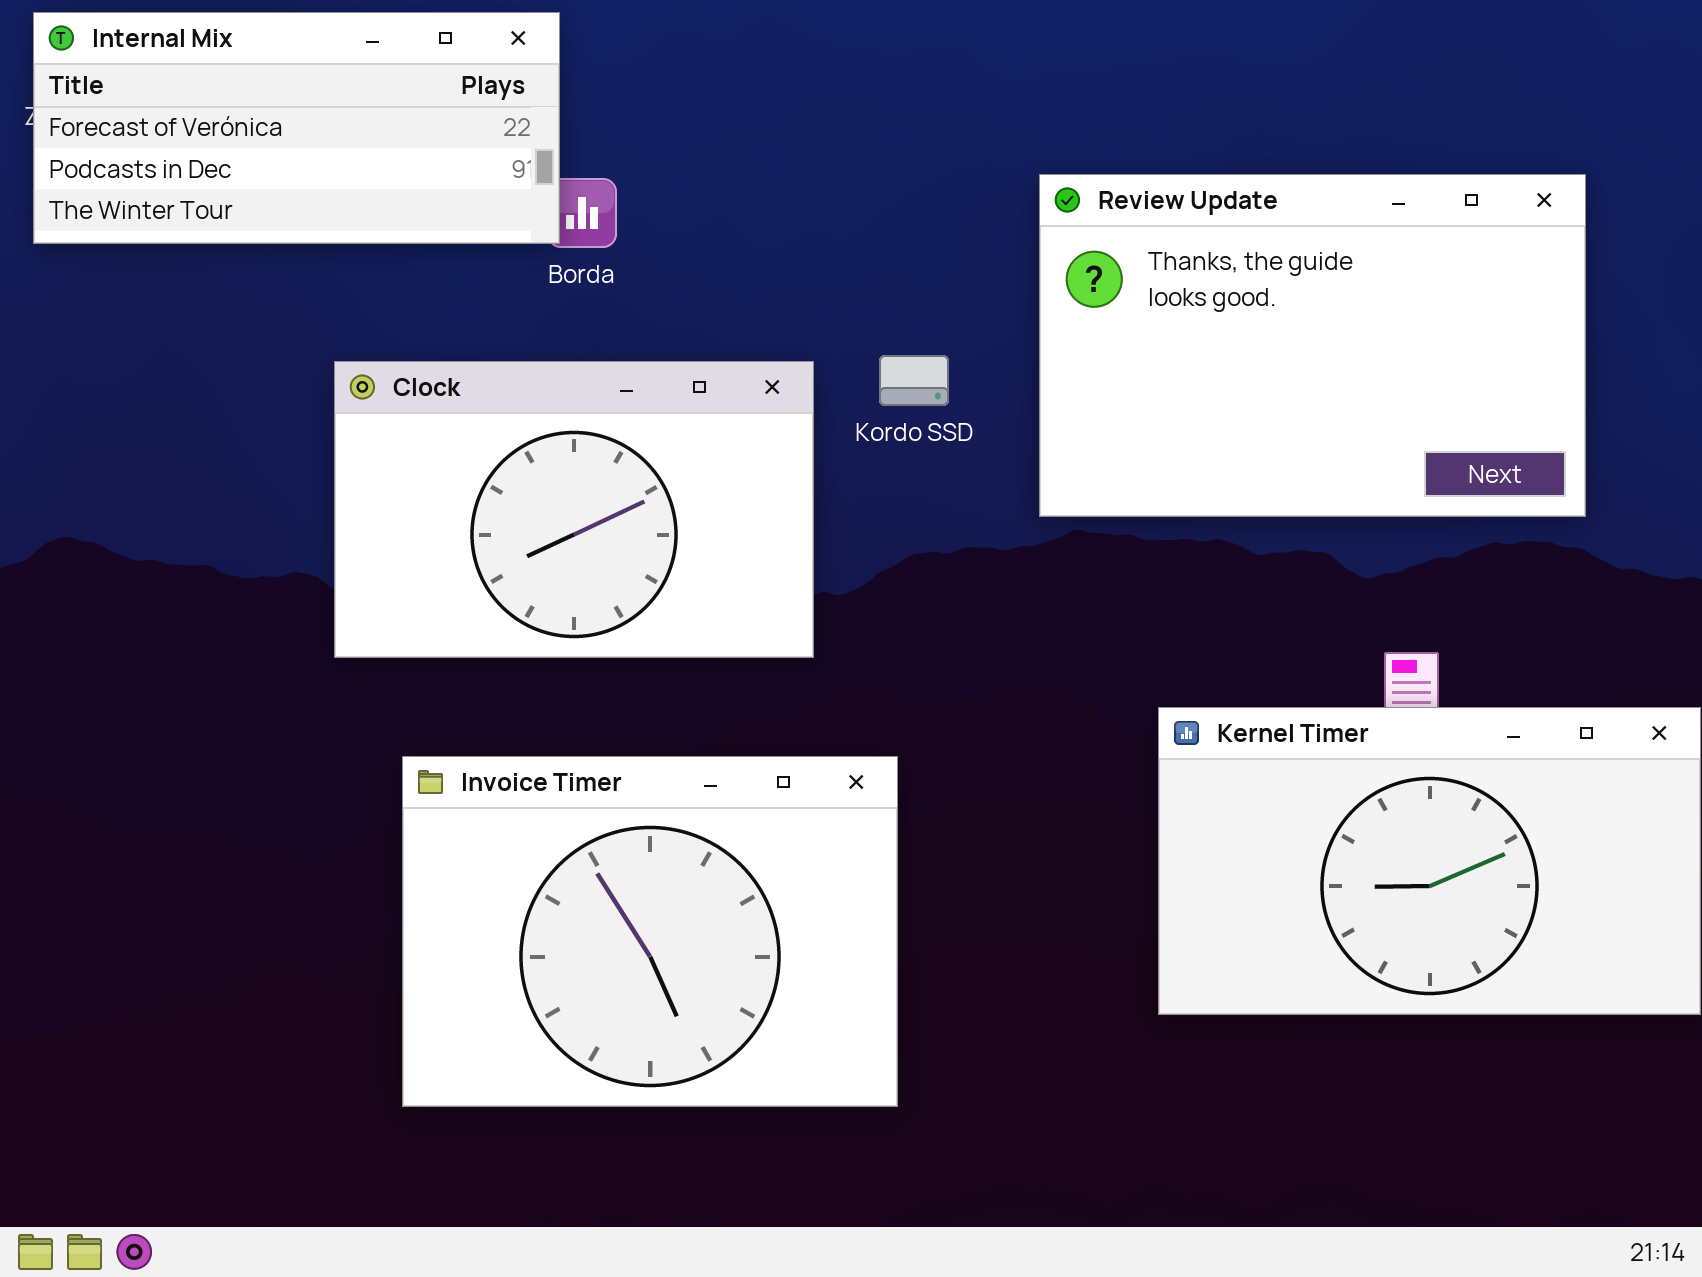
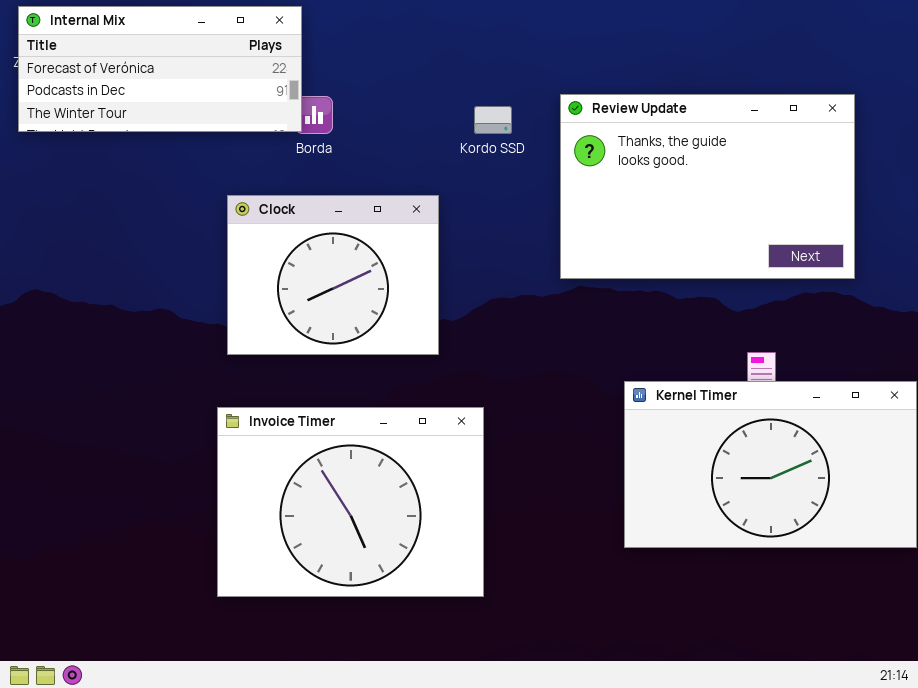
Kordo SSD: [879,355,949,406] -> [474,106,512,134], moved
Clock: [334,361,814,658] -> [227,195,439,355], resized

